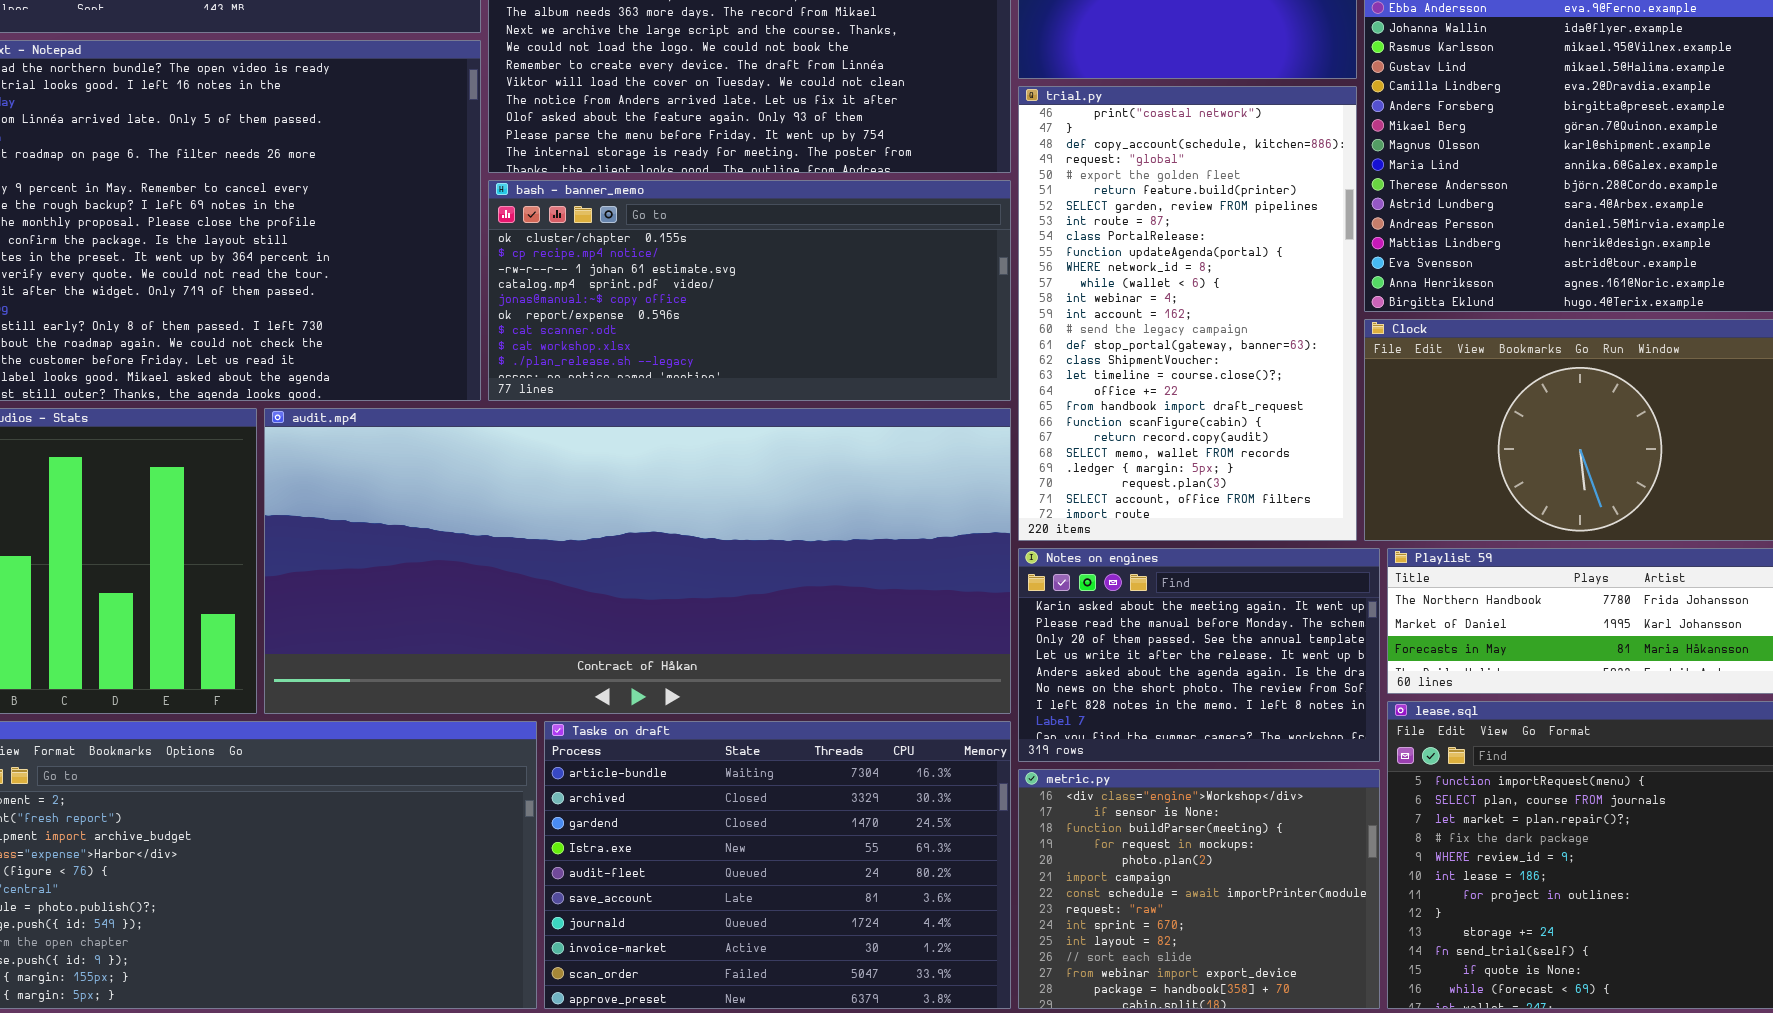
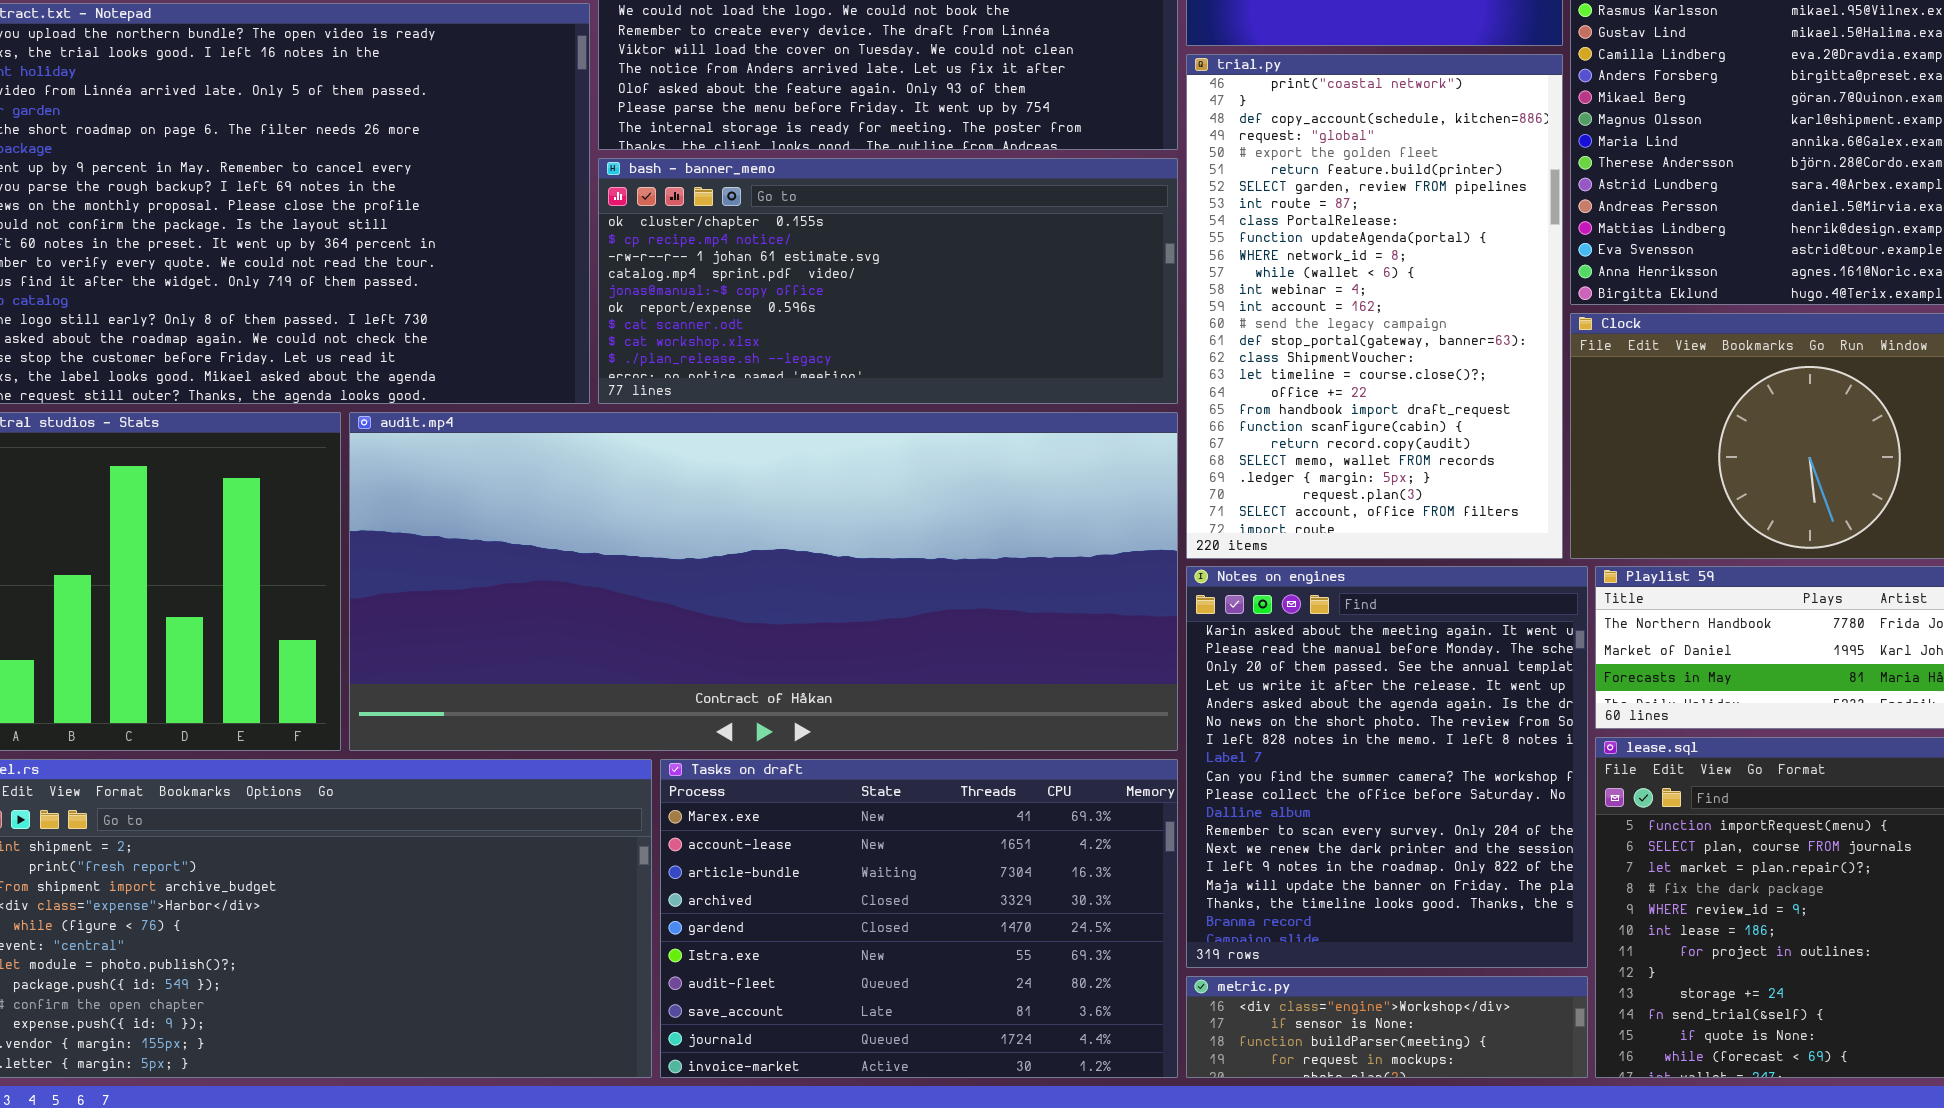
Notes on engines: [1018,548,1380,762] -> [1186,566,1588,968], resized
Tasks on draft: [544,721,1011,1009] -> [660,759,1178,1078], scrolled up 2 rows
metric.py: [1018,769,1380,1009] -> [1186,976,1588,1078], resized

